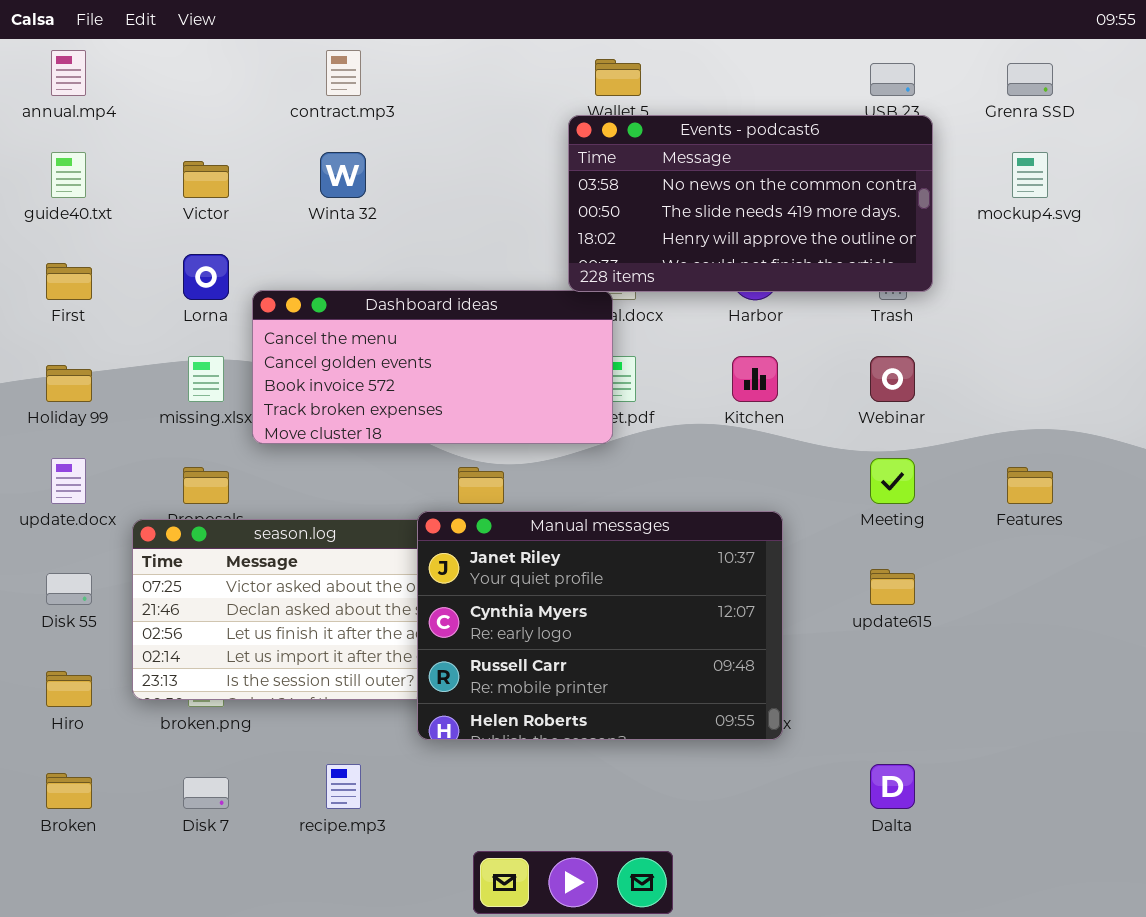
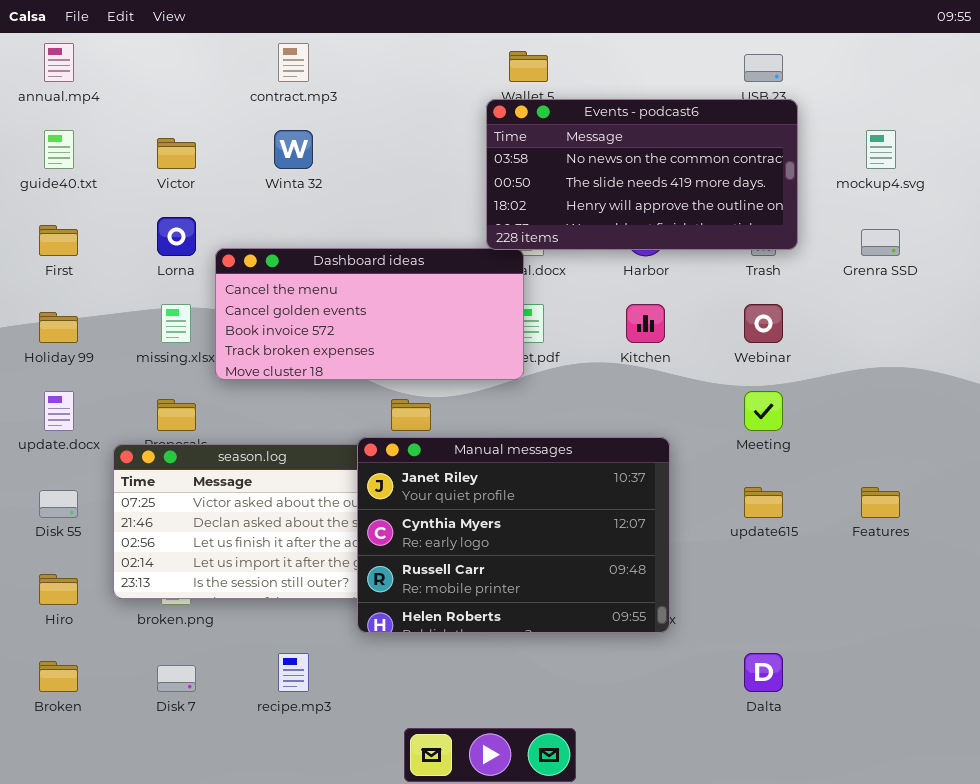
Grenra SSD: [1007,63,1053,96] -> [861,229,900,256], moved
Features: [1007,467,1053,504] -> [861,487,900,518], moved

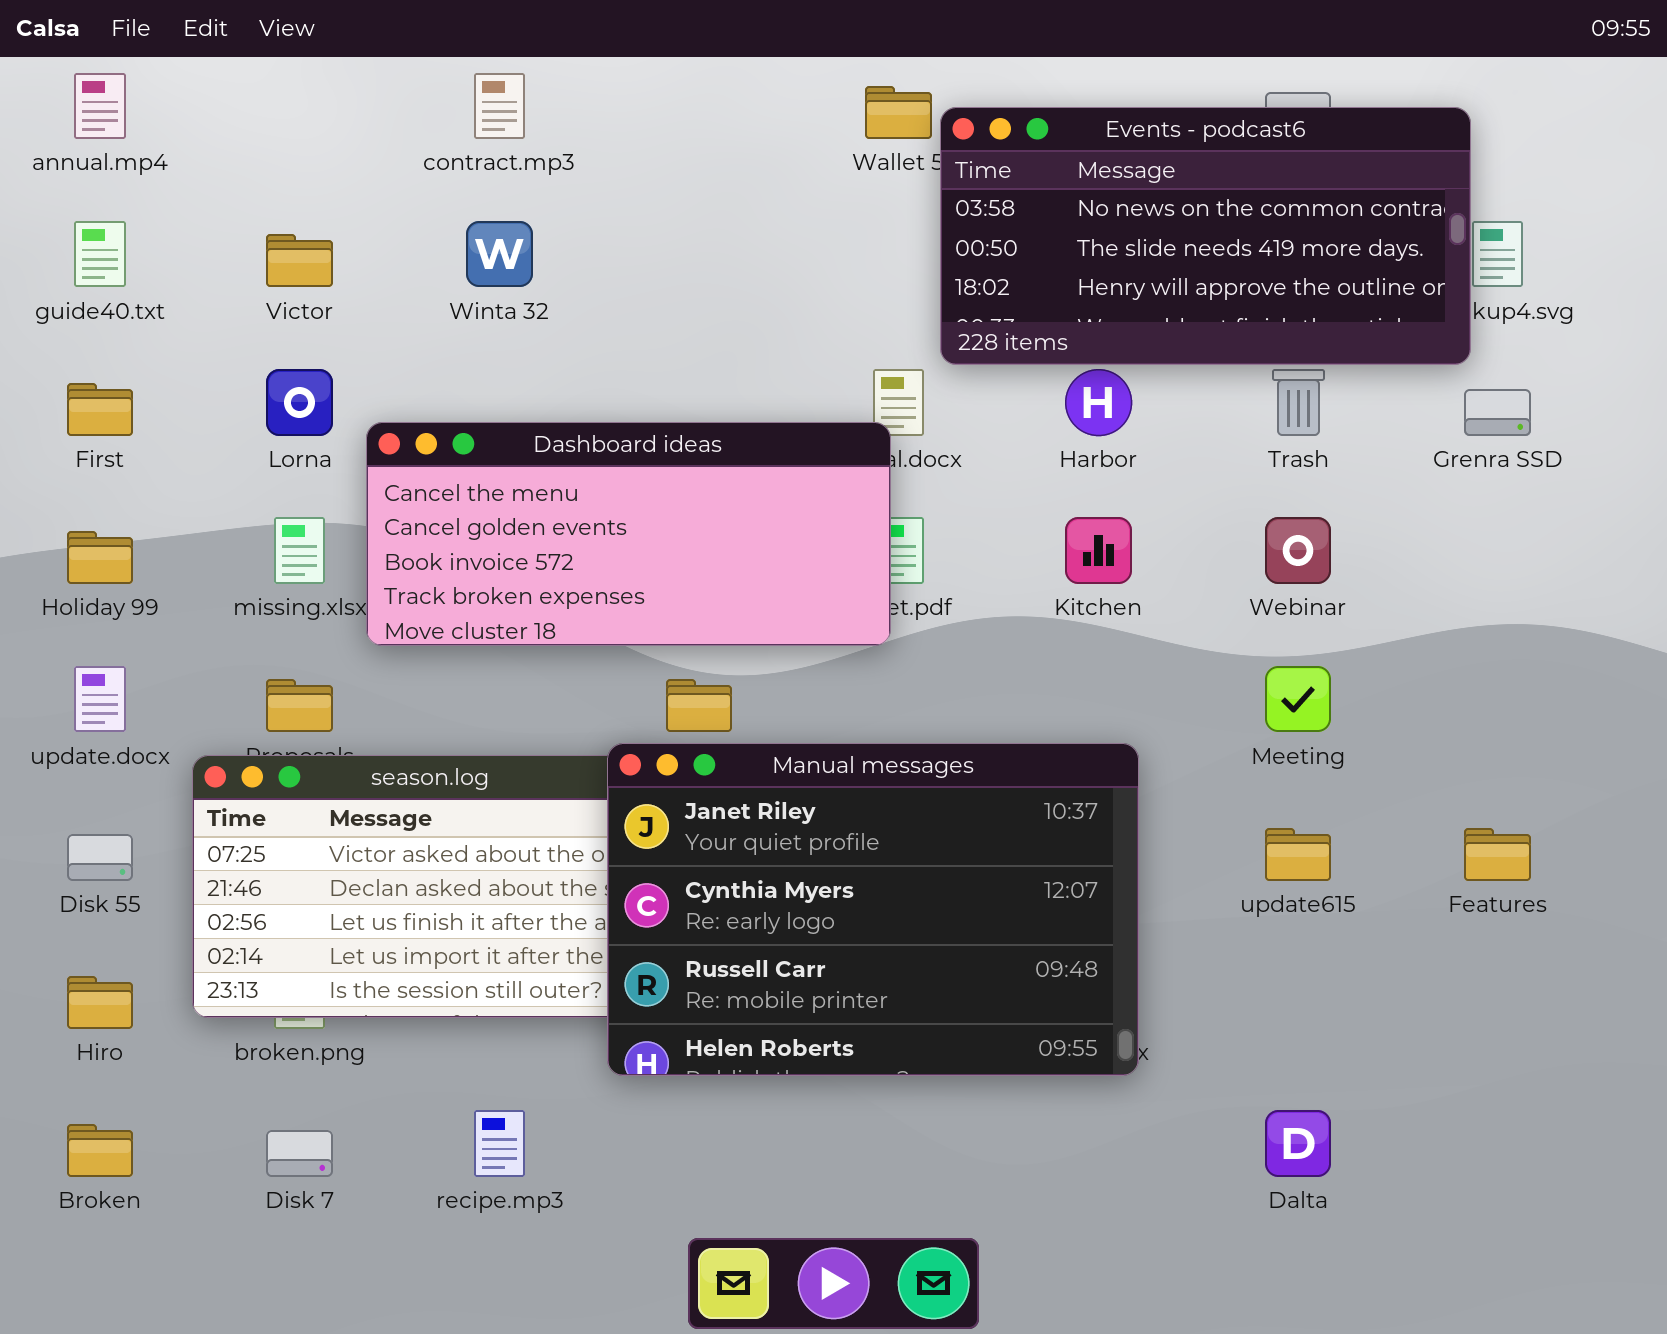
Events - podcast6: [486,99,798,250] -> [940,107,1471,365], moved

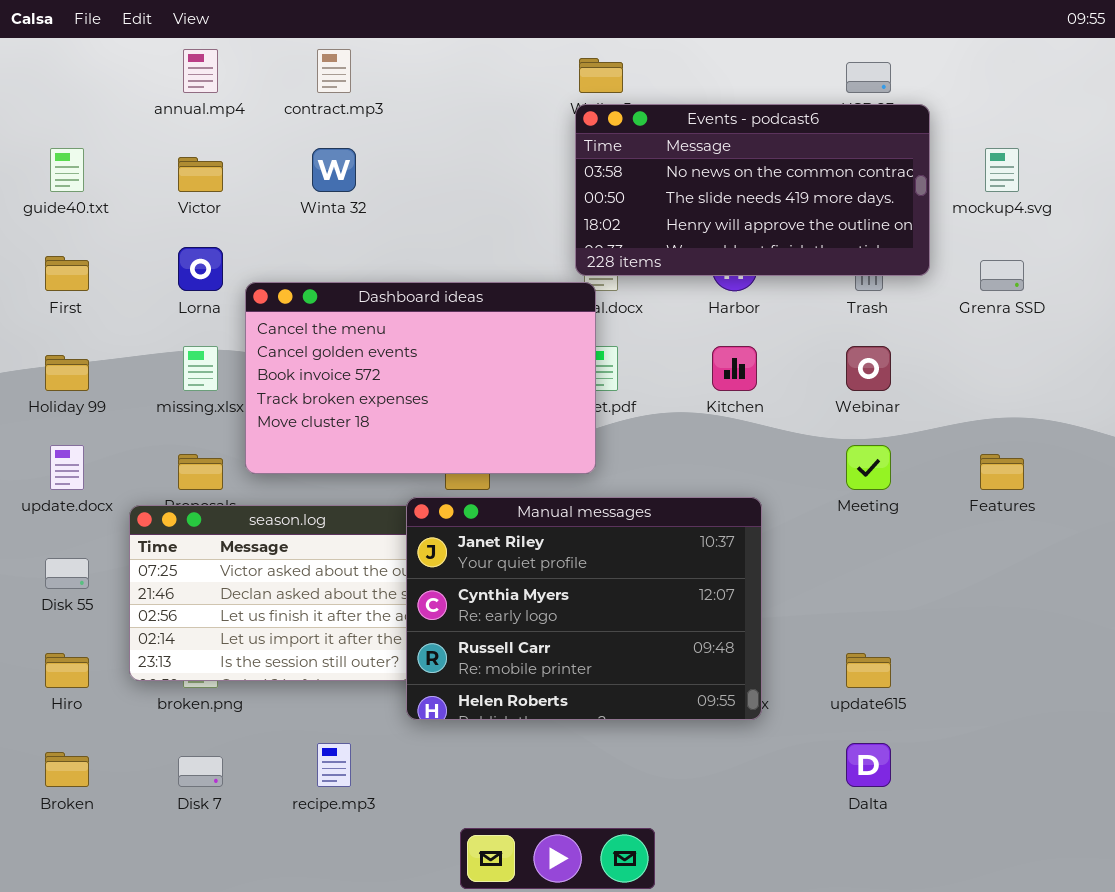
annual.mp4: [74,73,126,139] -> [183,49,218,93], moved
Events - podcast6: [940,107,1471,365] -> [575,104,930,276], moved
Dashboard ideas: [366,422,891,646] -> [245,282,596,474], resized
update615: [1265,828,1331,881] -> [846,653,891,688], moved
Features: [1464,828,1531,881] -> [980,454,1024,490], moved

